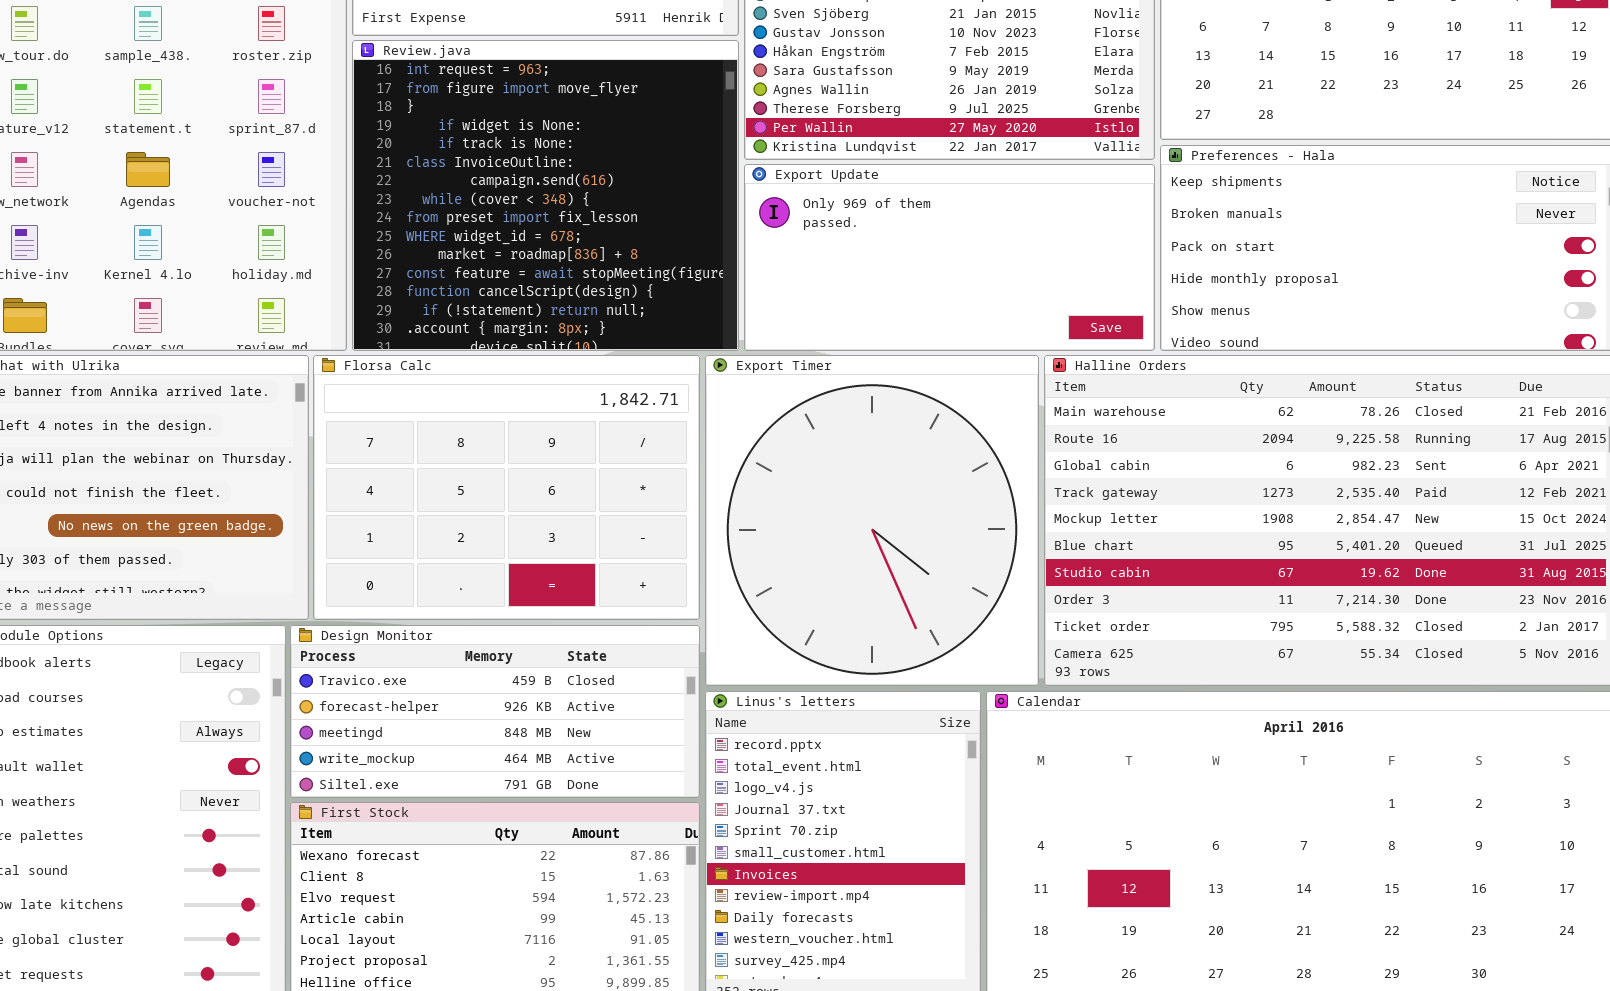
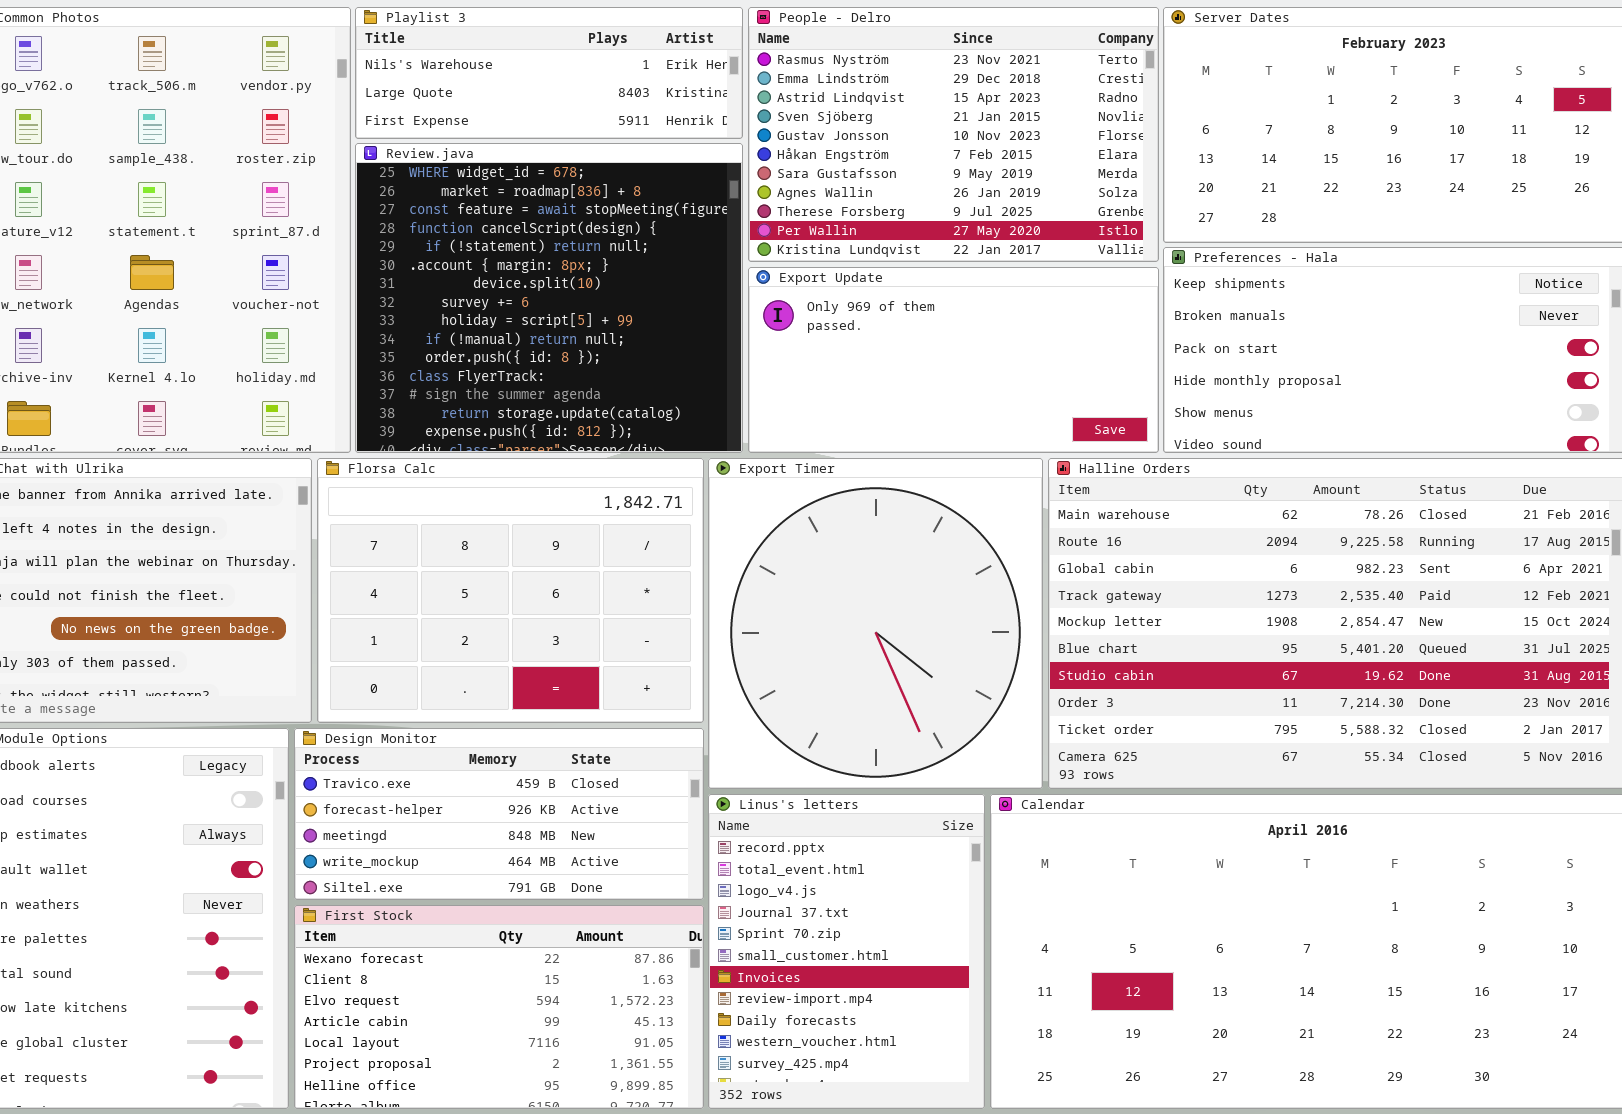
Review.java: [352,40,739,351] -> [355,143,743,453], scrolled down 9 rows

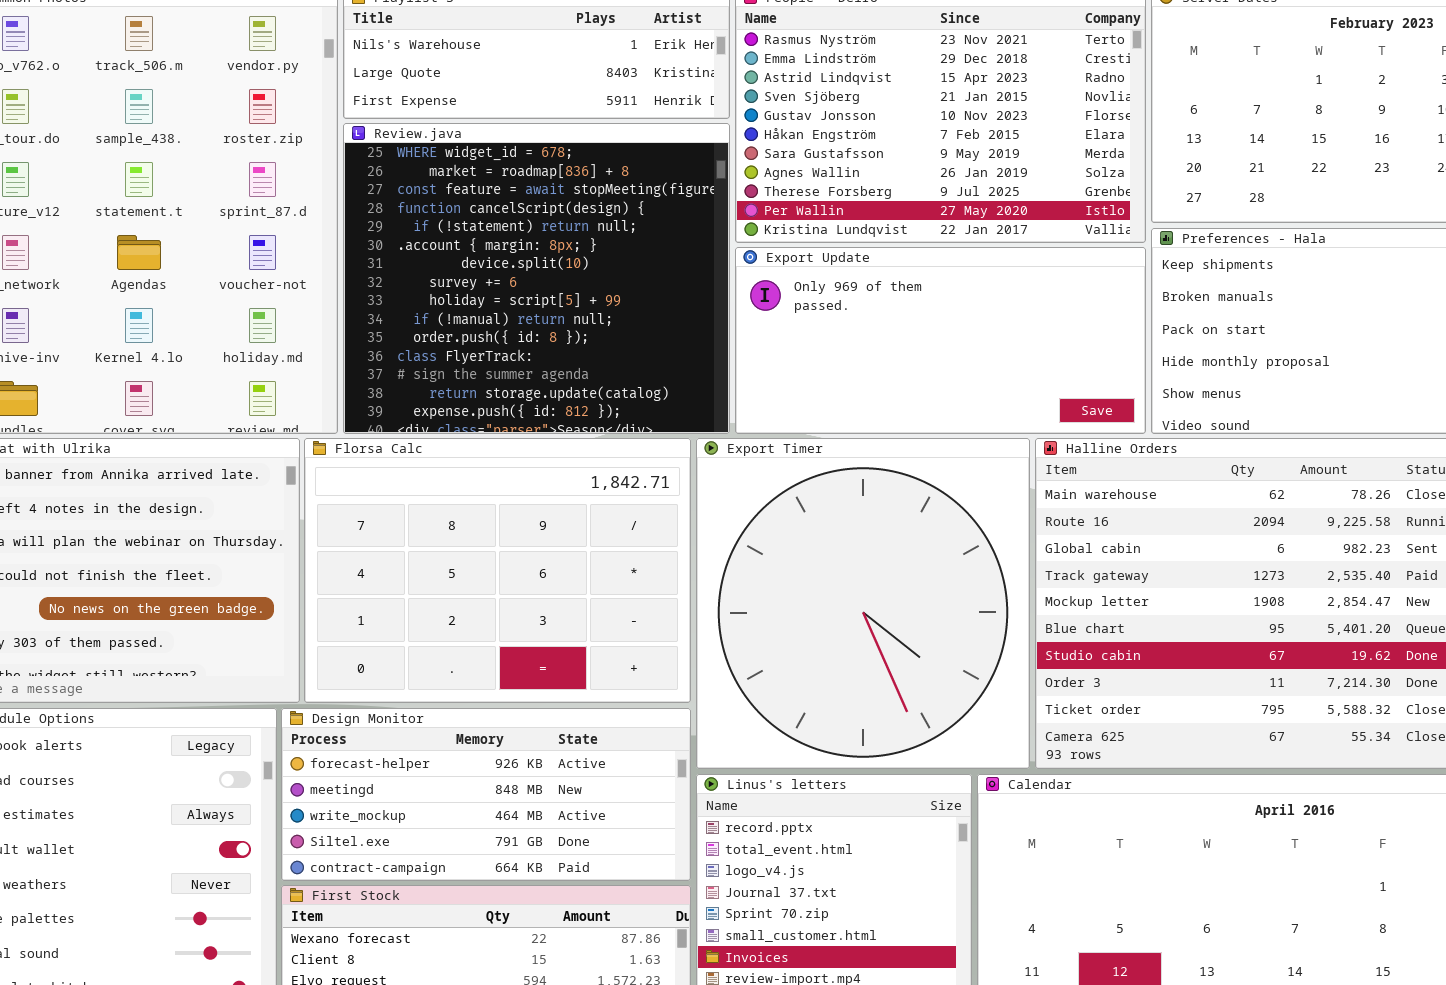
Design Monitor: [294,728,704,900] -> [281,708,691,881], scrolled down 1 row

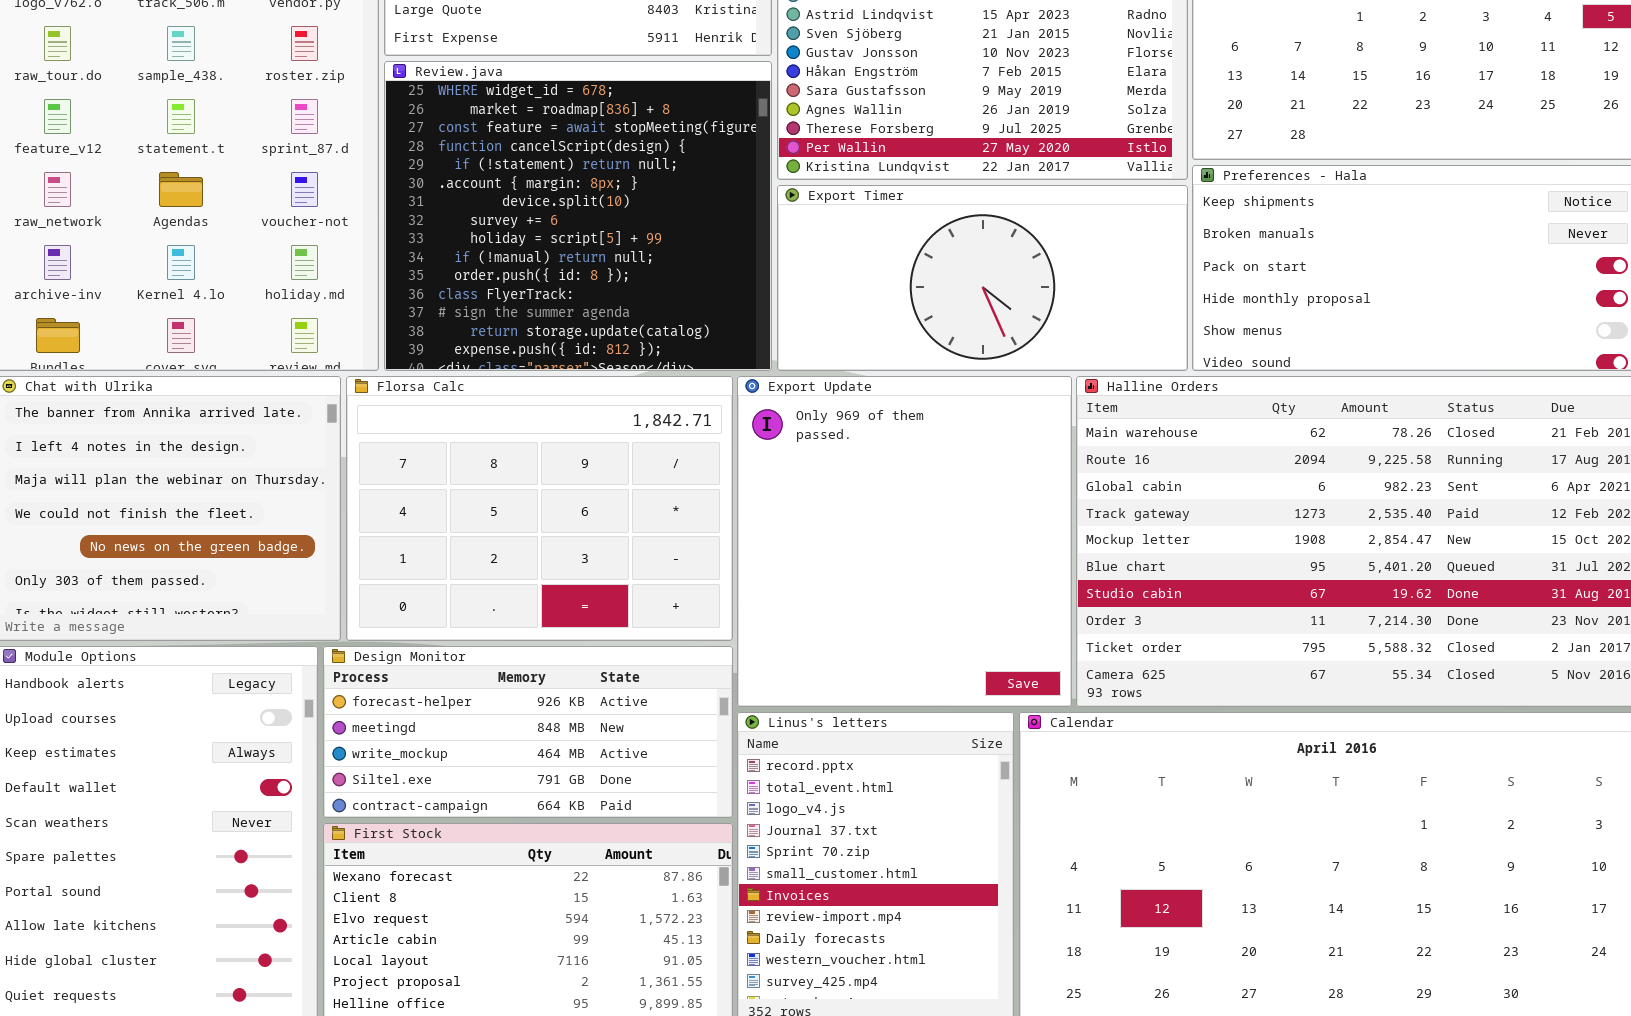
Export Update: [735,247,1146,434] -> [737,376,1072,707], moved, resized
Export Timer: [696,438,1030,769] -> [777,185,1188,371], moved, resized

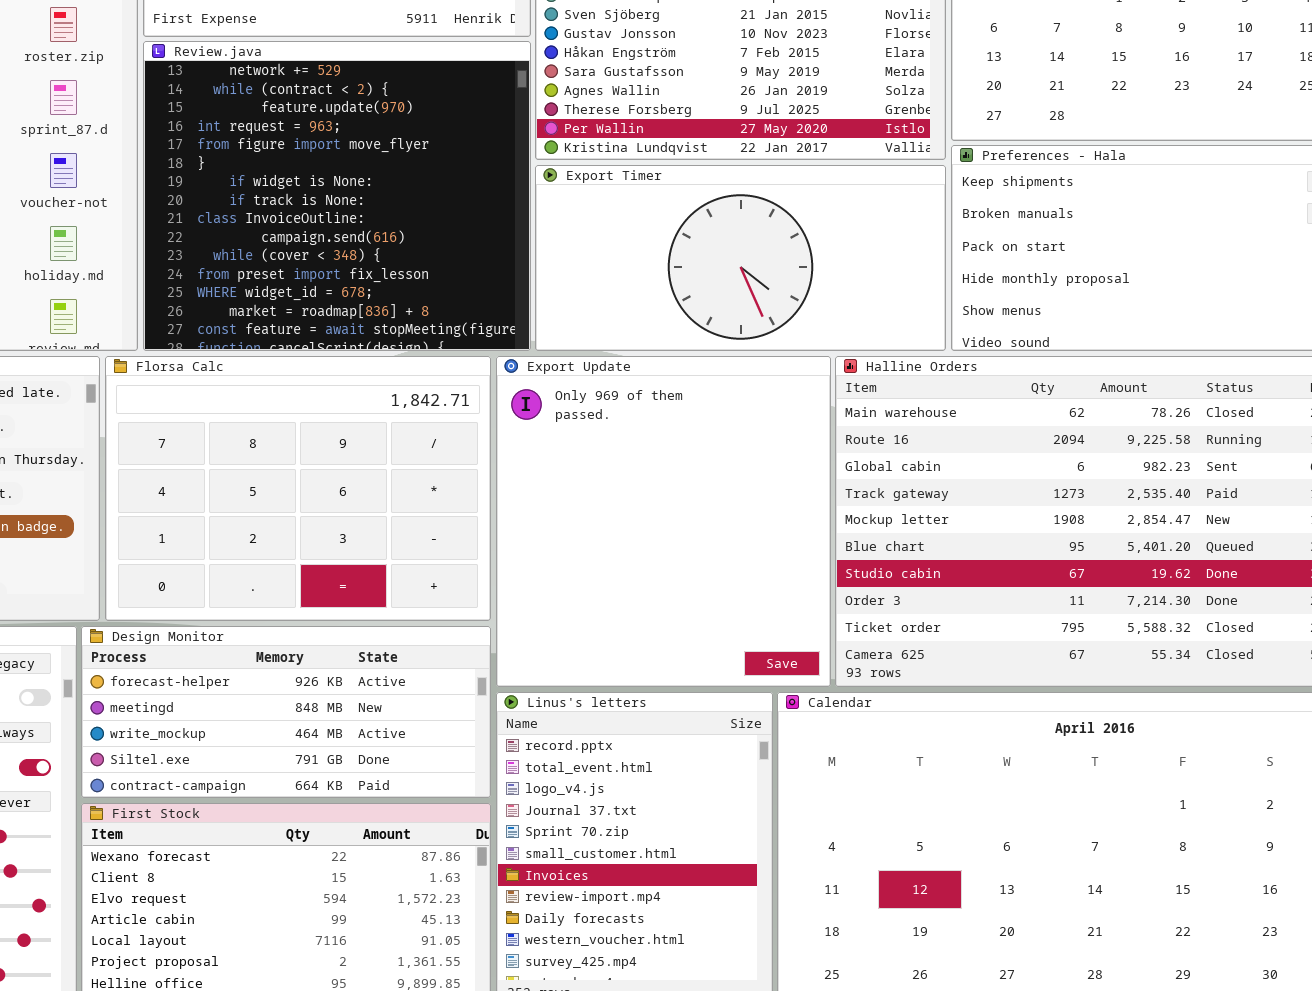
Review.java: [384,61,772,371] -> [143,41,531,351], scrolled up 12 rows

